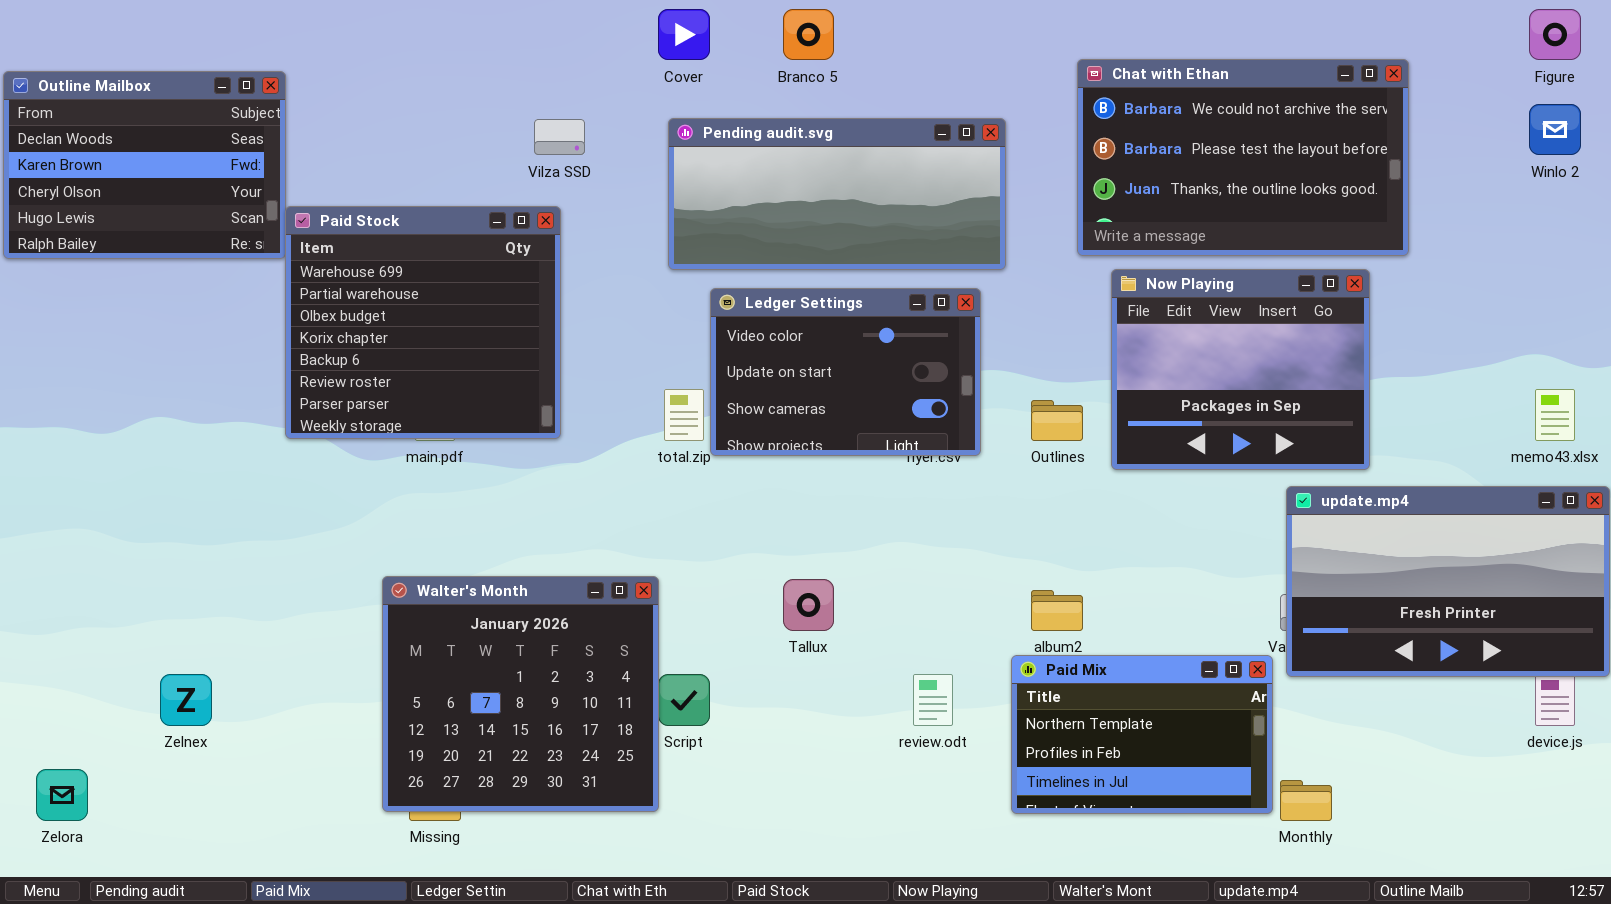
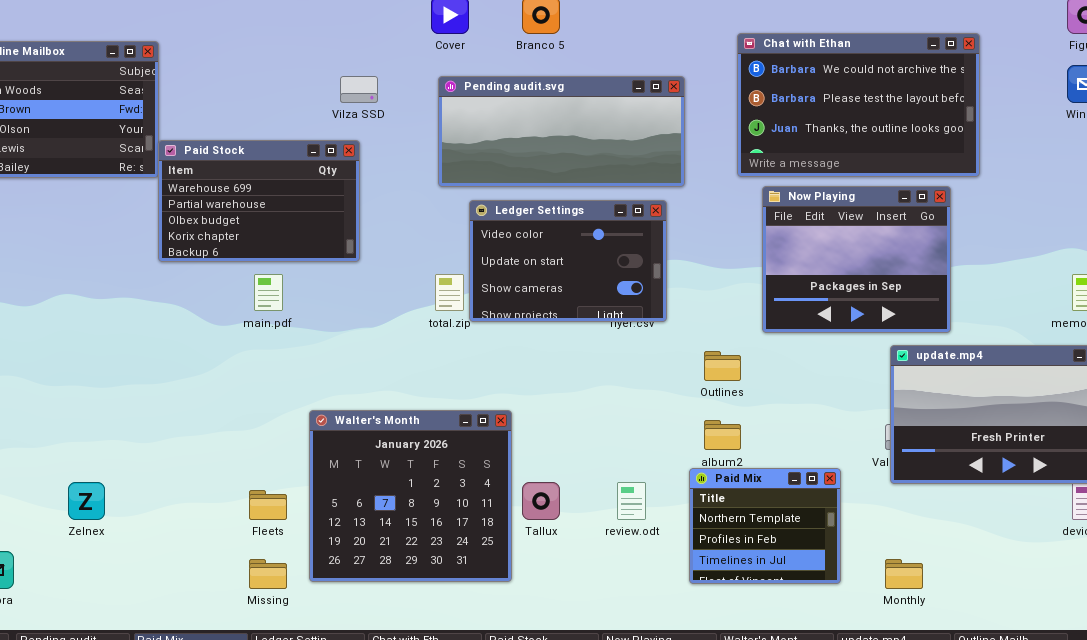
Paid Stock: [285,206,561,439] -> [158,140,360,262], resized
Outlines: [1031,400,1083,441] -> [704,351,741,381], moved
Walter's Month: [382,576,659,812] -> [309,410,512,582], moved
Tallux: [783,579,834,631] -> [522,482,560,520], moved
Paid Mix: [1011,655,1273,814] -> [689,468,841,584], resized

